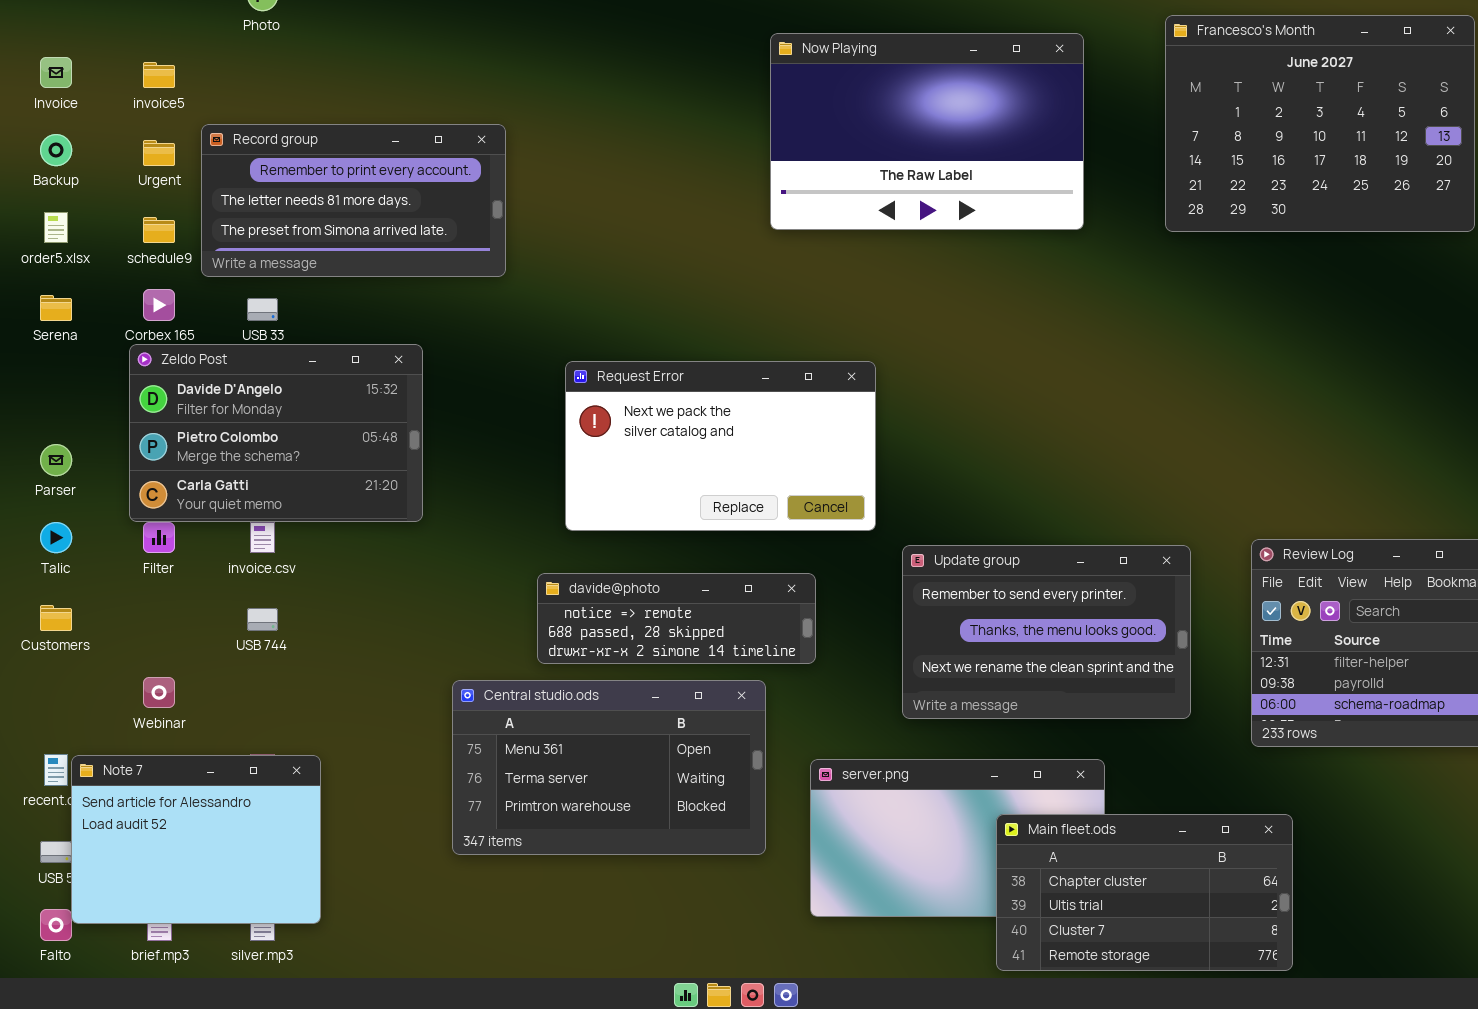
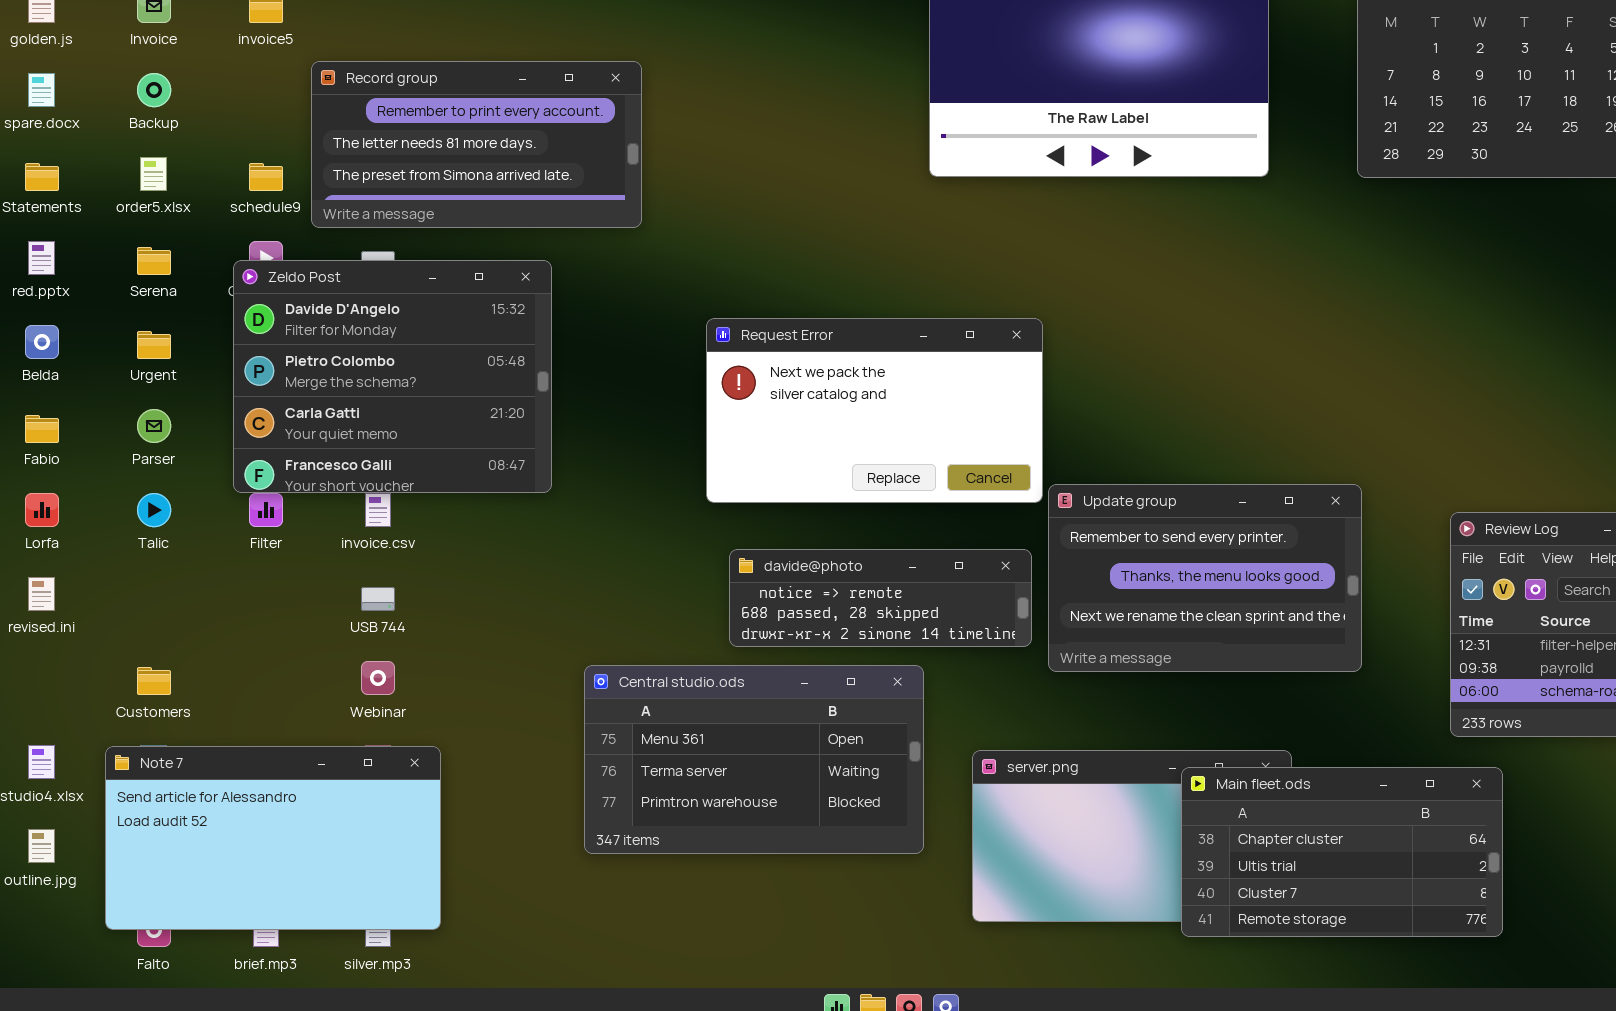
Urgent: [143,140,175,166] -> [137,331,171,359], moved
Zeldo Post: [129,344,423,522] -> [233,260,552,493], resized
Update group: [902,545,1191,719] -> [1048,484,1362,672], moved
davide@photo: [537,573,816,664] -> [729,549,1032,647], moved
Customers: [40,605,72,631] -> [137,667,171,695], moved
Webinar: [143,677,175,708] -> [361,661,395,695], moved
Note 7: [71,755,321,924] -> [105,746,441,930], resized
Main fleet.ods: [996,814,1293,971] -> [1181,767,1503,937], moved

